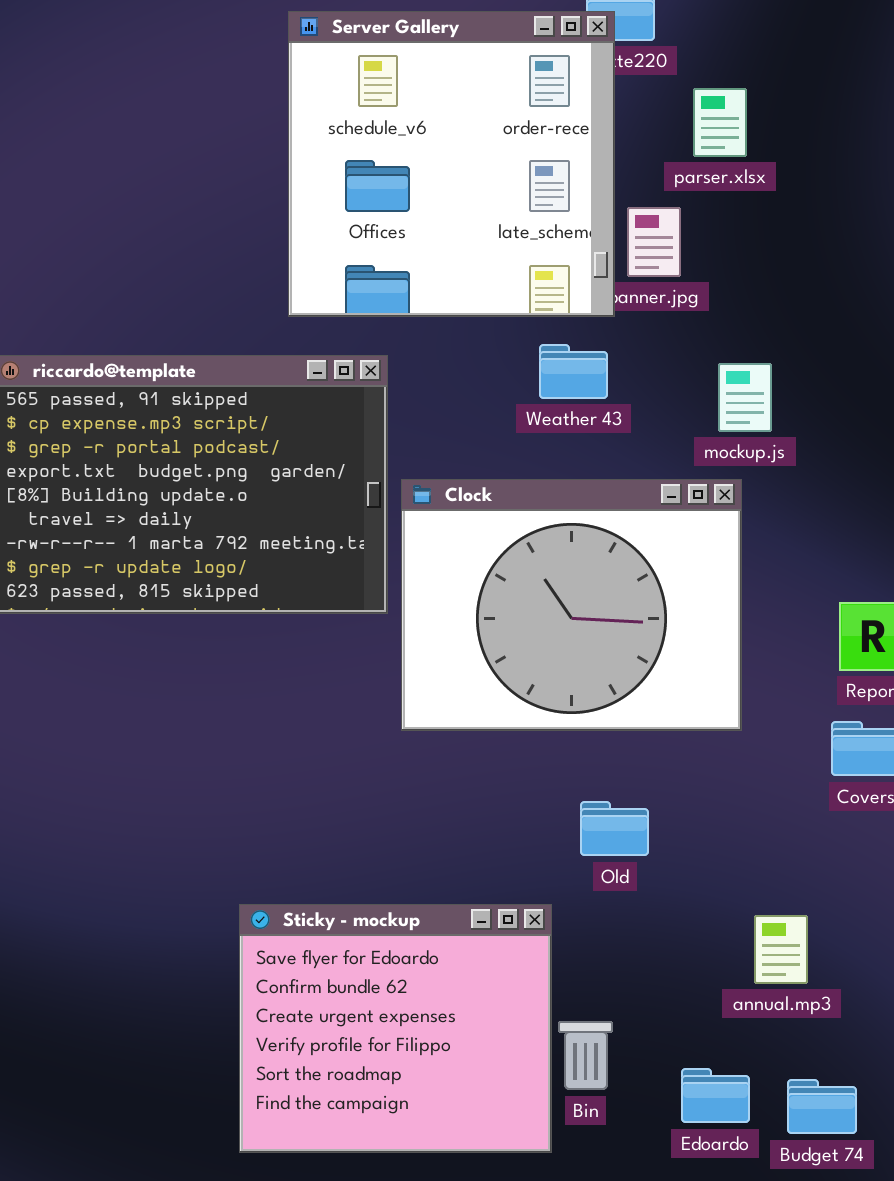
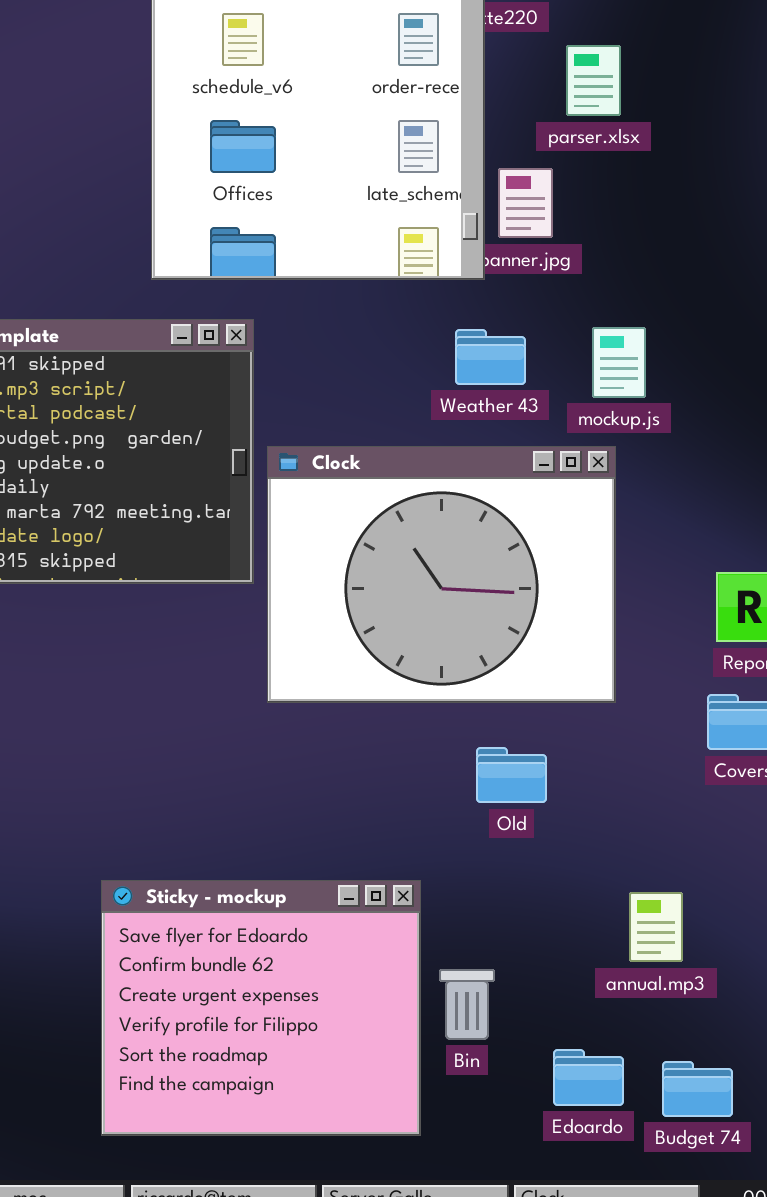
Weather 43: [539,344,608,399] -> [455,329,526,385], moved
Old: [580,801,649,856] -> [476,747,547,803], moved
Bin: [558,1021,613,1090] -> [439,969,495,1040], moved

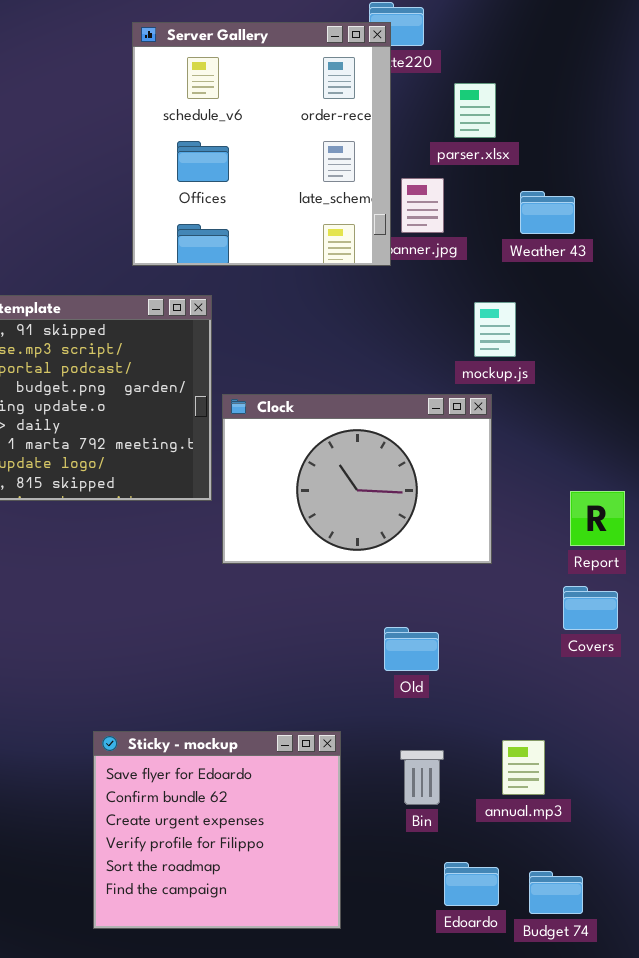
Weather 43: [455,329,526,385] -> [520,191,575,234], moved
Clock: [267,446,616,703] -> [222,394,492,564], resized
Bin: [439,969,495,1040] -> [400,750,444,805], moved

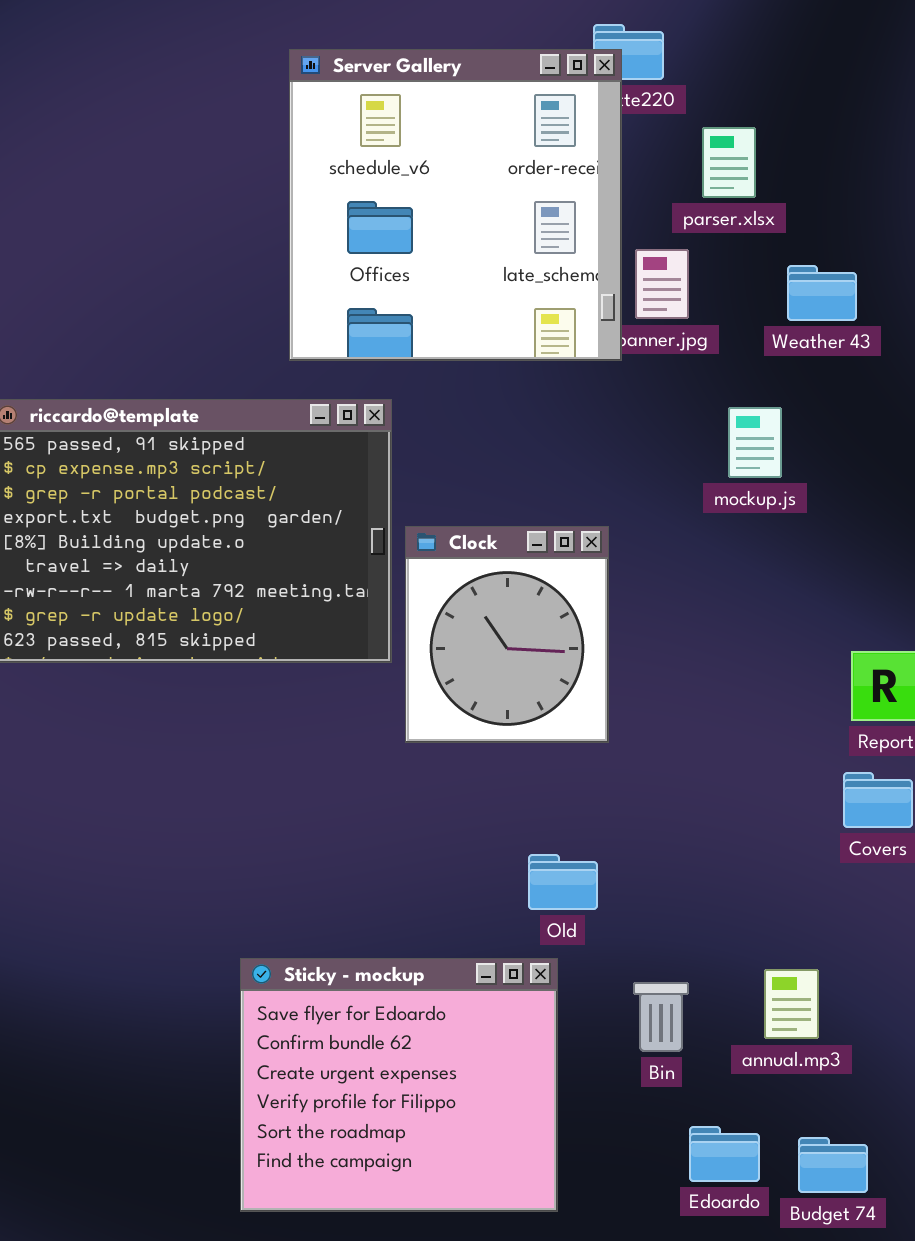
Clock: [222,394,492,564] -> [405,526,609,743], resized
Old: [384,627,439,671] -> [528,854,598,910], moved

